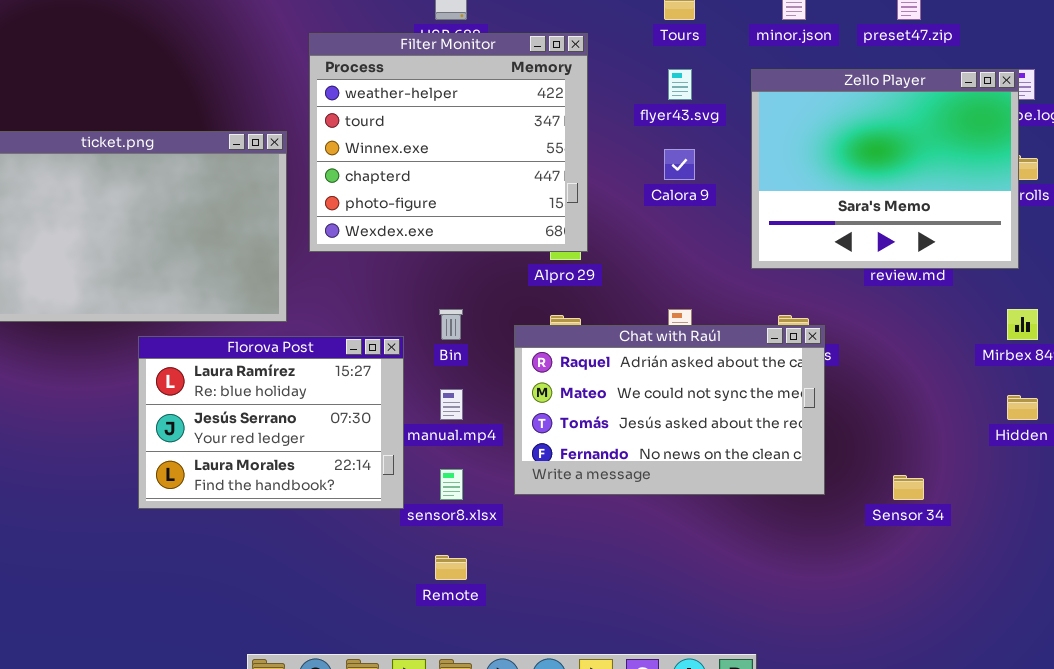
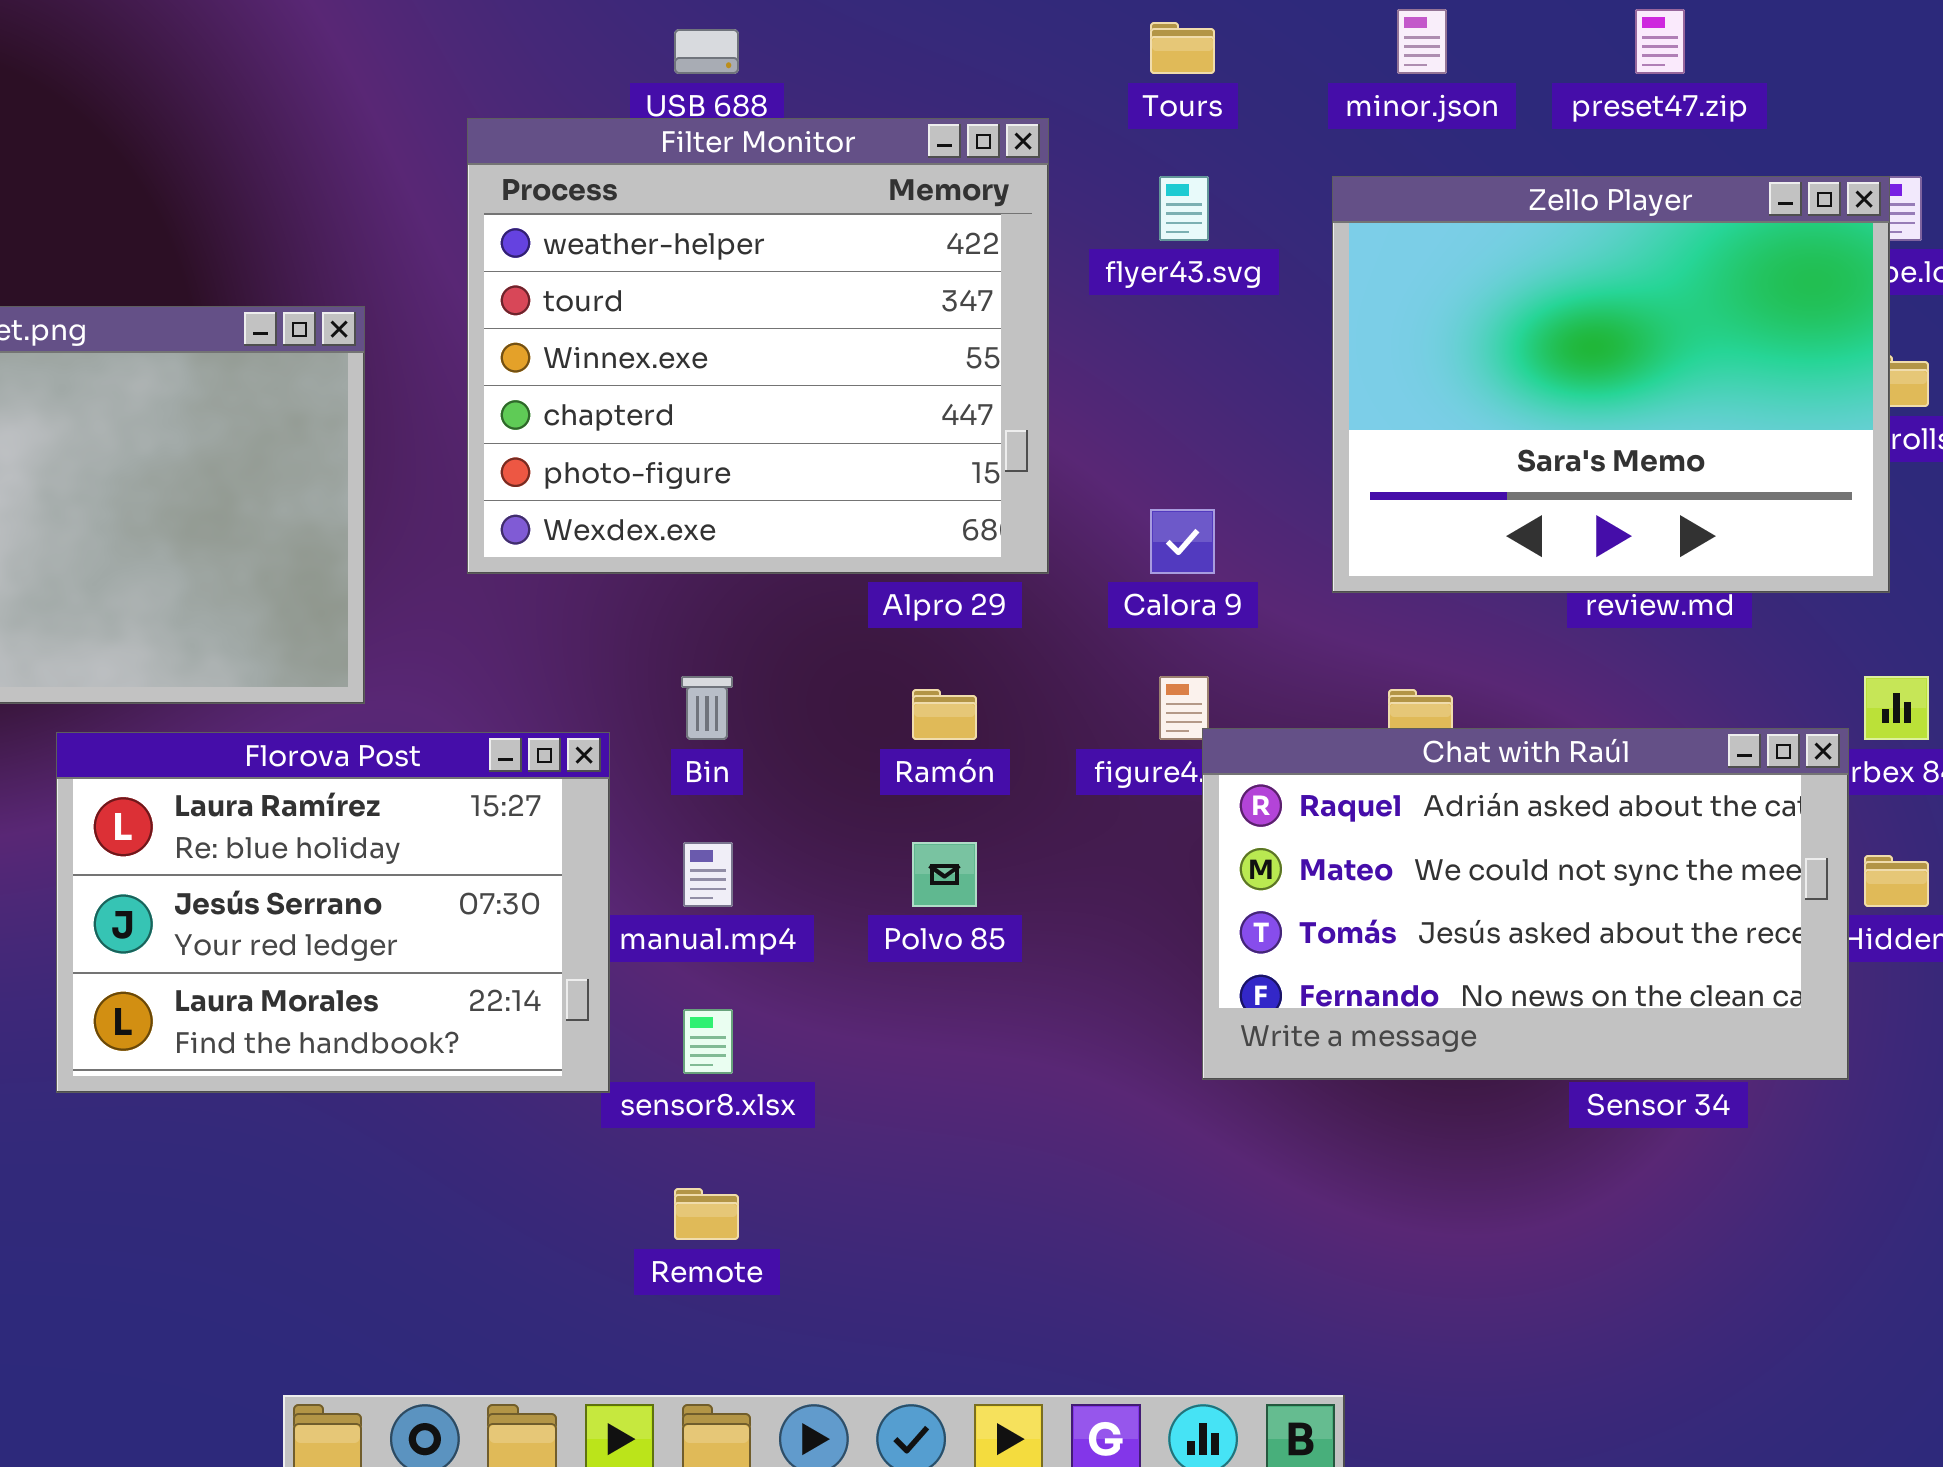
Filter Monitor: [309,33,588,252] -> [467,118,1049,574], moved
Calora 9: [664,149,695,180] -> [1150,509,1215,574], moved
Chat with Raúl: [514,325,825,495] -> [1202,728,1849,1080], moved

